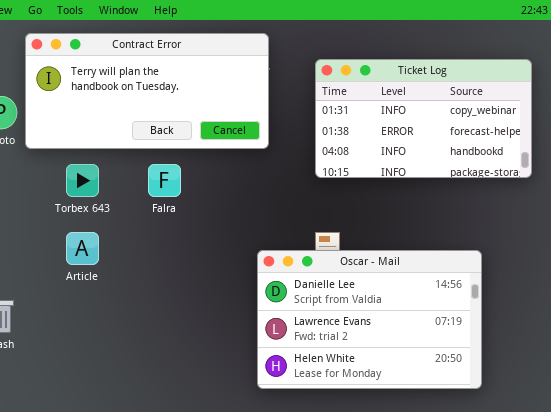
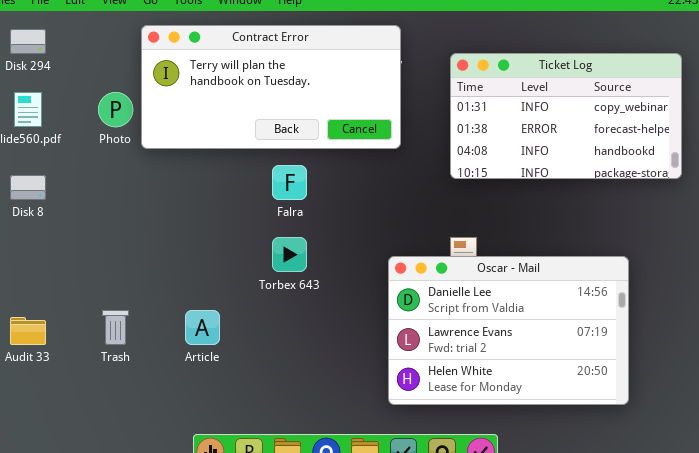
Torbex 643: [66,164,99,197] -> [272,237,307,272], moved
Article: [66,232,99,265] -> [185,310,220,345], moved

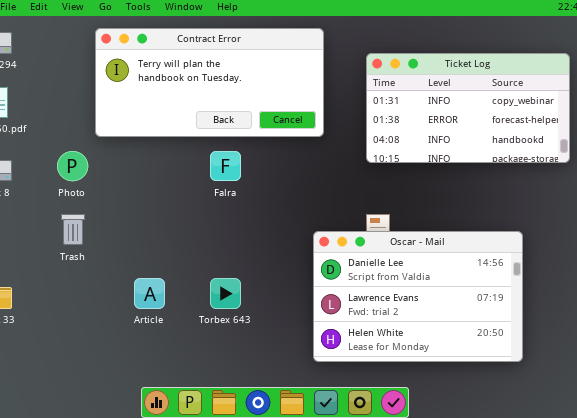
Photo: [98,92,133,127] -> [57,151,88,181], moved
Torbex 643: [272,237,307,272] -> [210,278,241,309], moved
Trash: [102,310,129,345] -> [61,214,85,245], moved

